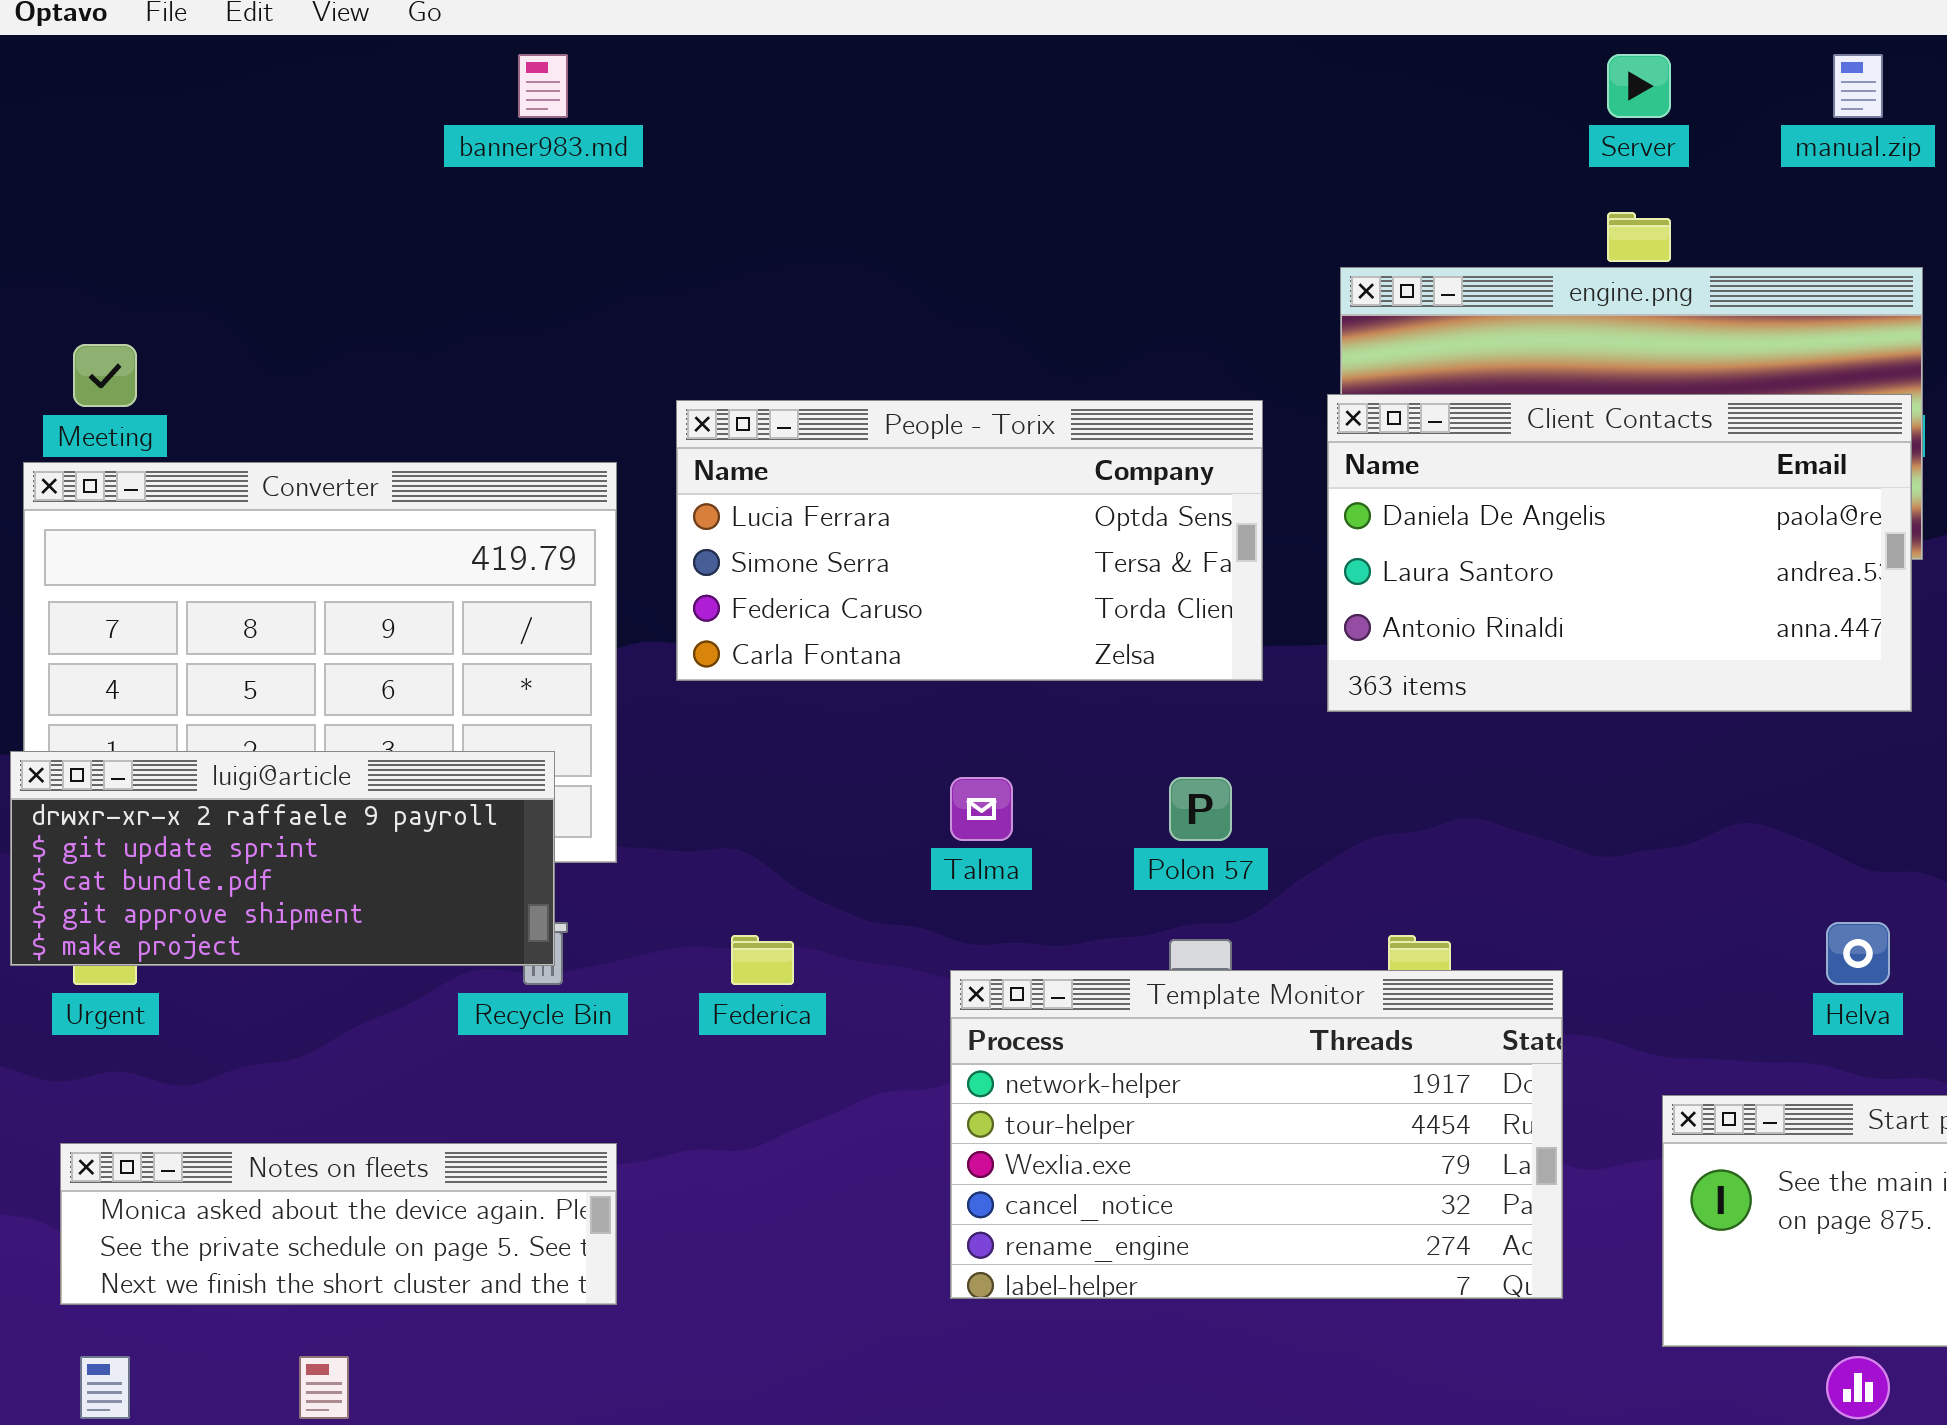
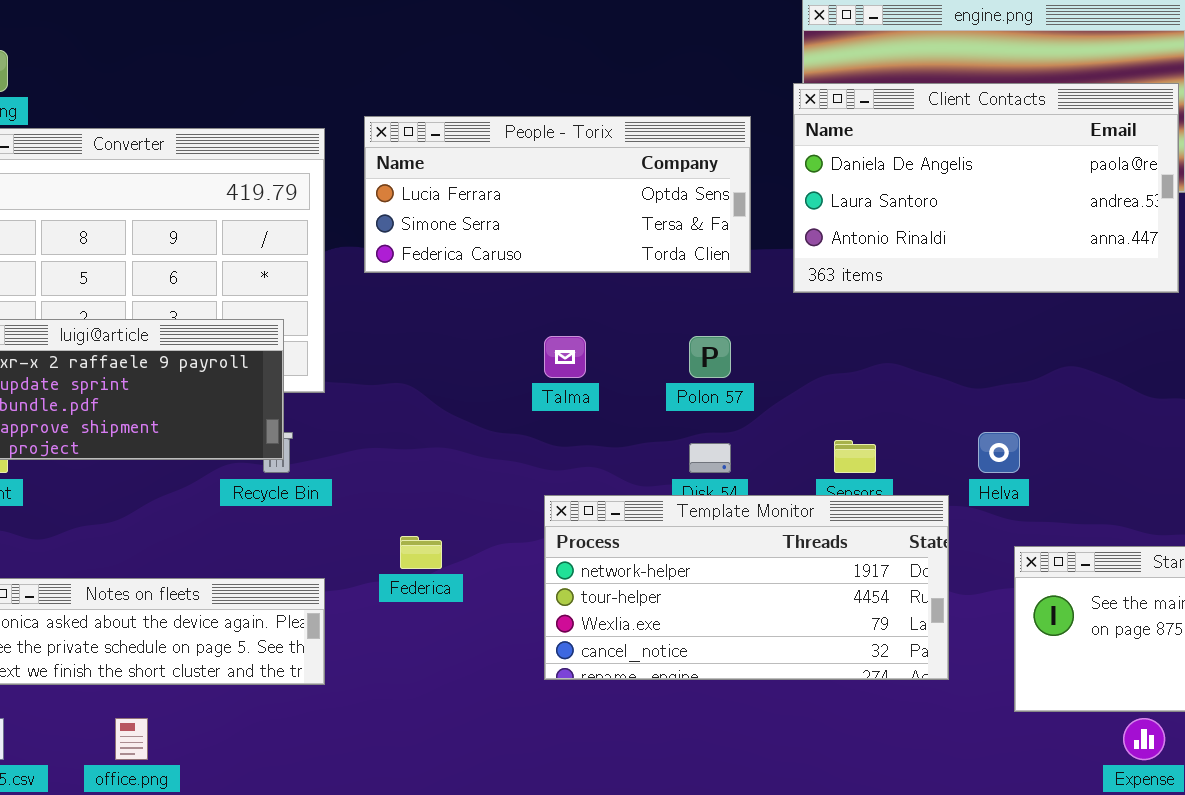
People - Torix: [676,400,1263,681] -> [364,116,751,273], resized
Helva: [1826,922,1890,985] -> [978,432,1020,473], moved
Federica: [731,935,794,985] -> [400,536,442,569], moved
Template Monitor: [950,970,1563,1299] -> [544,495,949,680], resized

